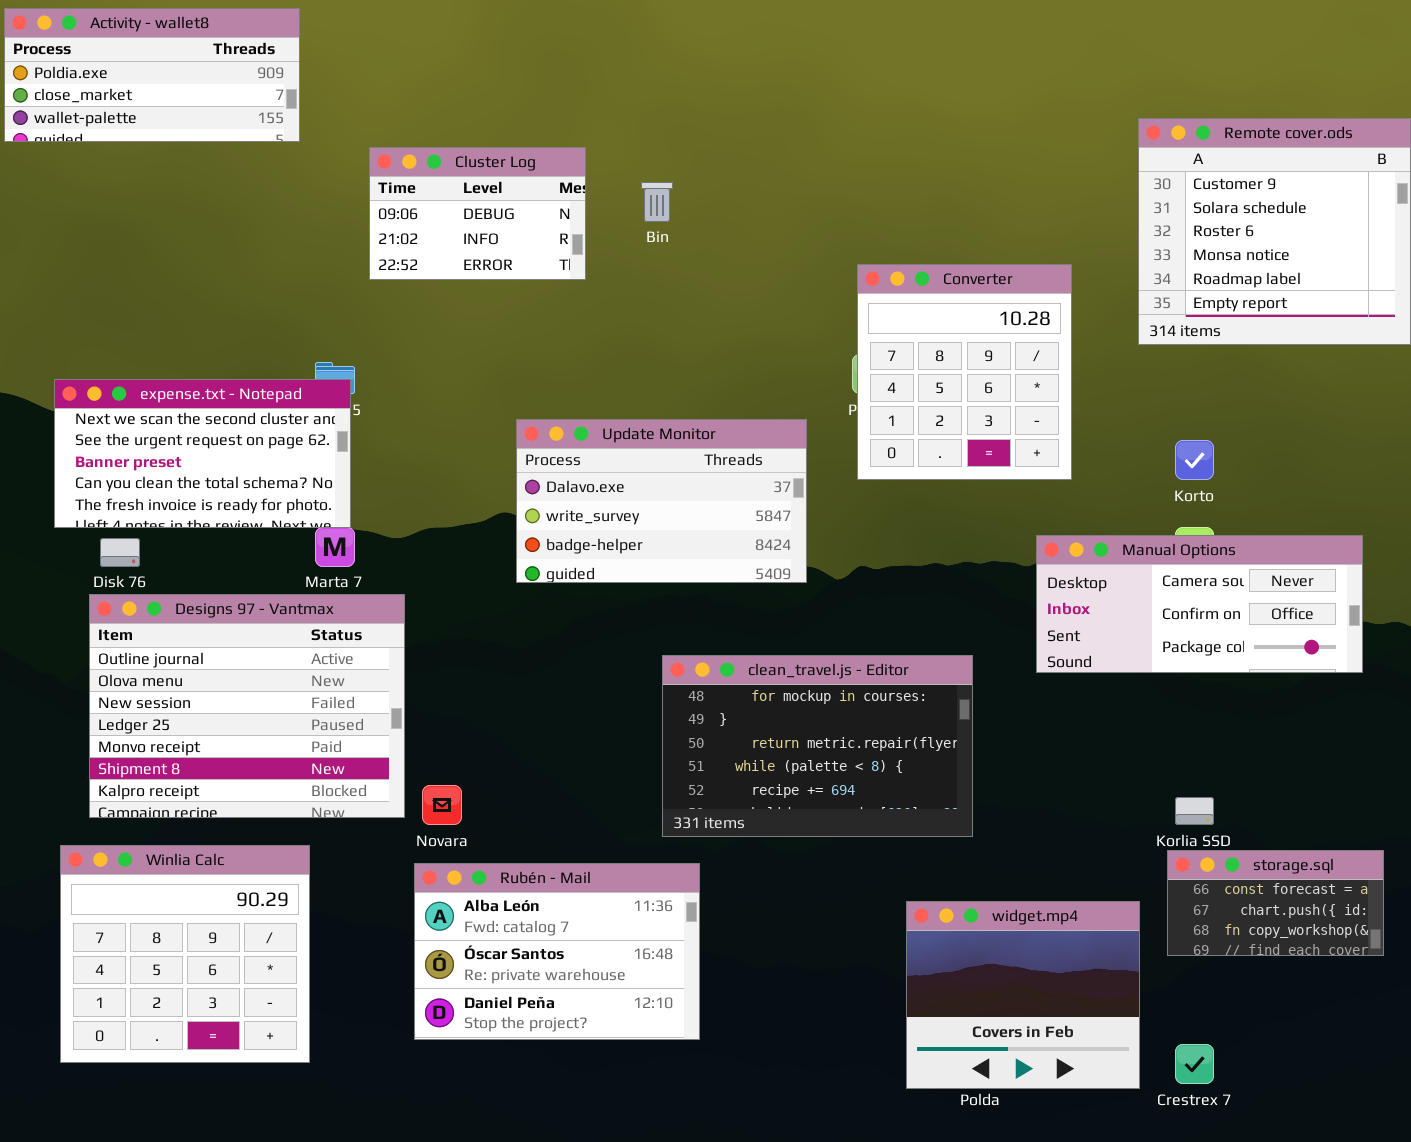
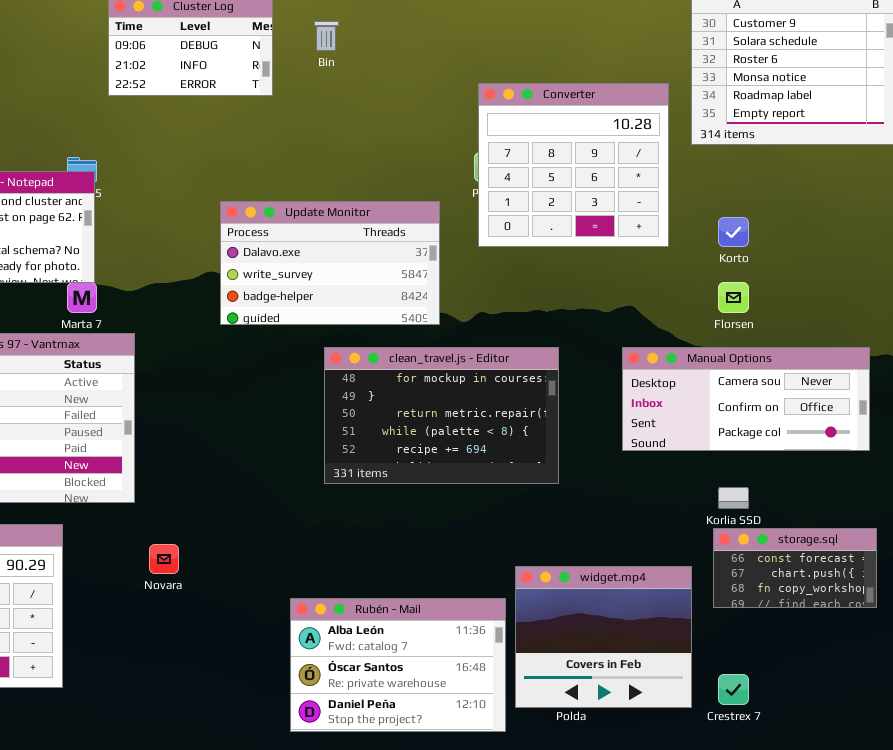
Converter: [857,264,1072,480] -> [478,83,669,247], resized
Manual Options: [1036,535,1363,673] -> [622,347,870,451], moved
clean_travel.js - Editor: [662,655,973,837] -> [324,347,559,484], moved
Novara: [422,785,462,825] -> [149,544,179,574], moved
Rubén - Mail: [414,863,700,1040] -> [290,598,506,732], moved

